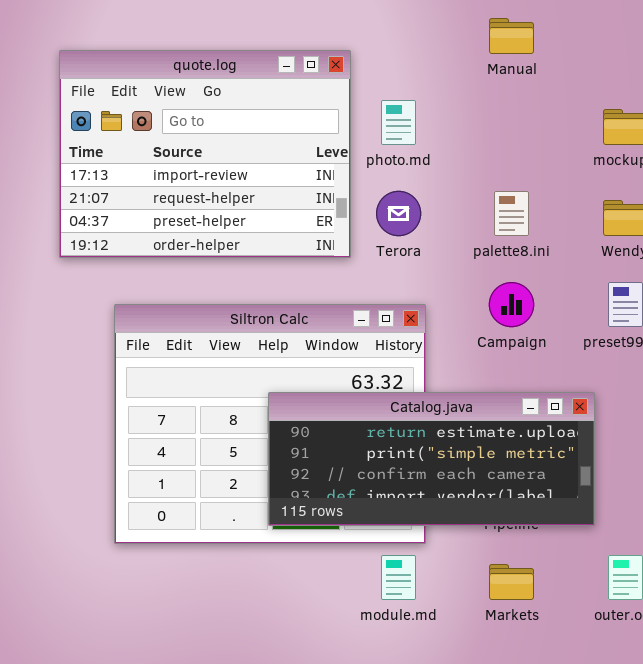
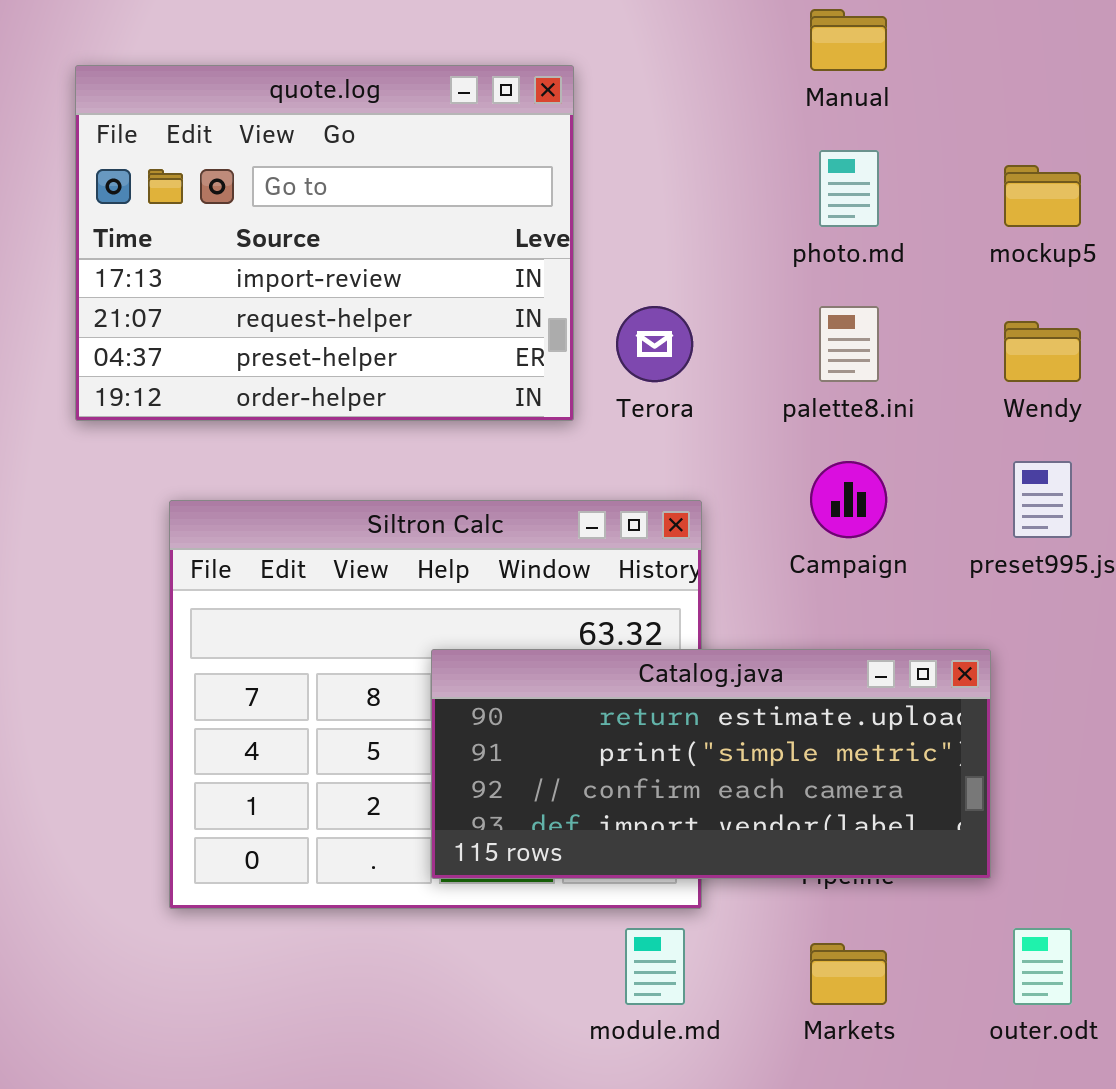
photo.md: [381,100,416,145] -> [819,150,879,227], moved

